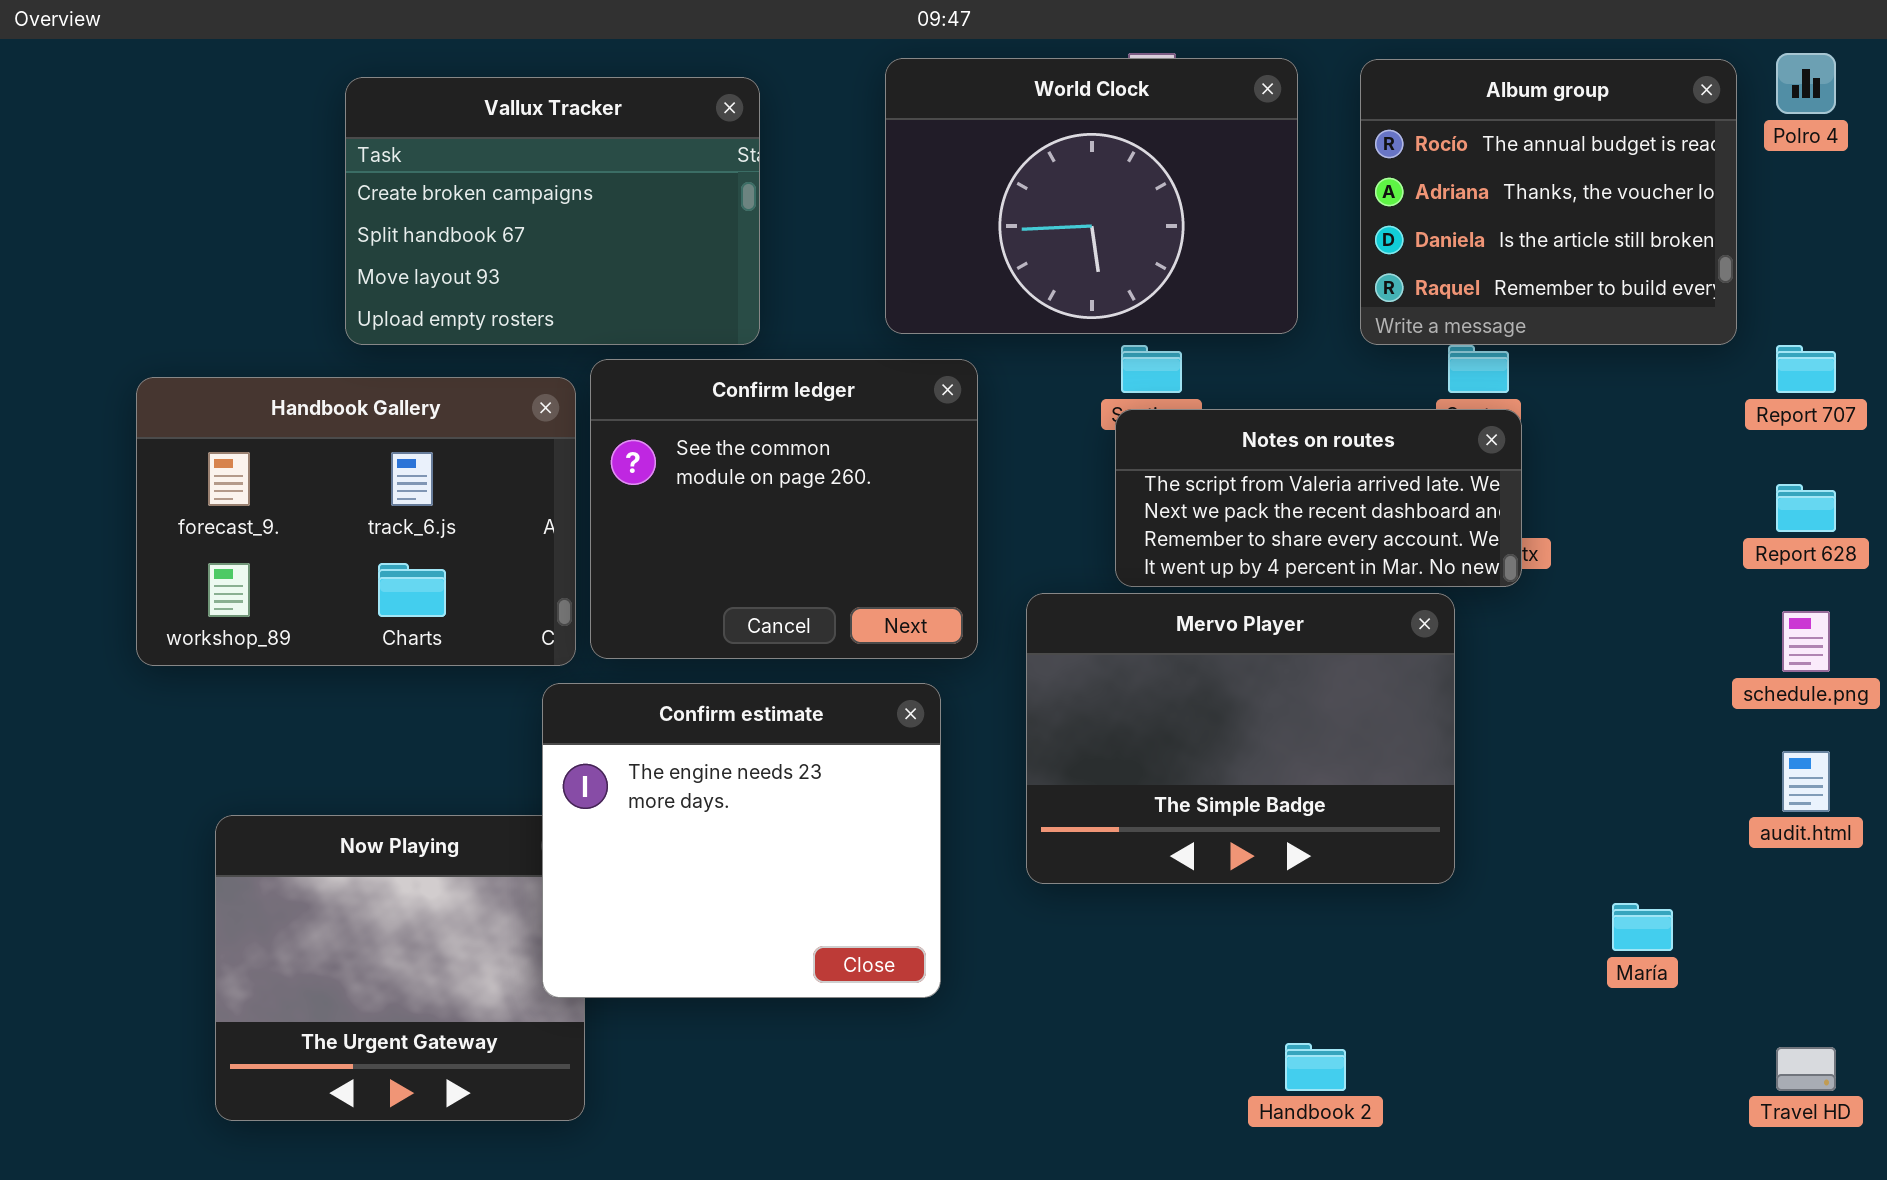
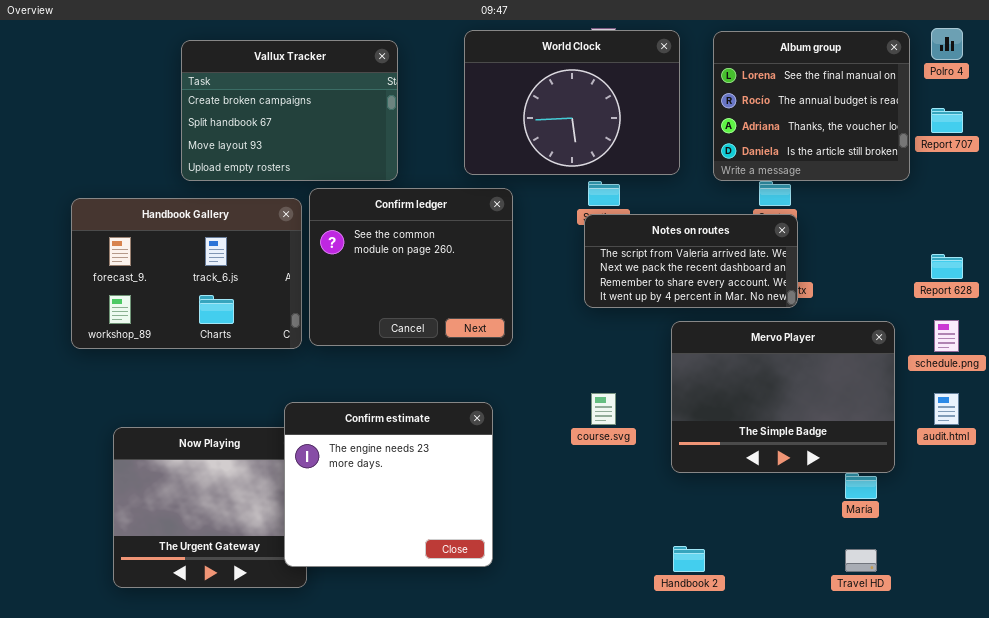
Album group: [1360,59,1737,345] -> [713,31,910,181], scrolled up 1 row
Report 707: [1776,345,1836,393] -> [931,108,963,133], moved
Mervo Player: [1026,593,1455,884] -> [671,321,895,473], moved
Confirm estimate: [542,683,941,998] -> [284,402,493,567], moved
Travel HD: [1776,1047,1836,1091] -> [845,549,877,572], moved

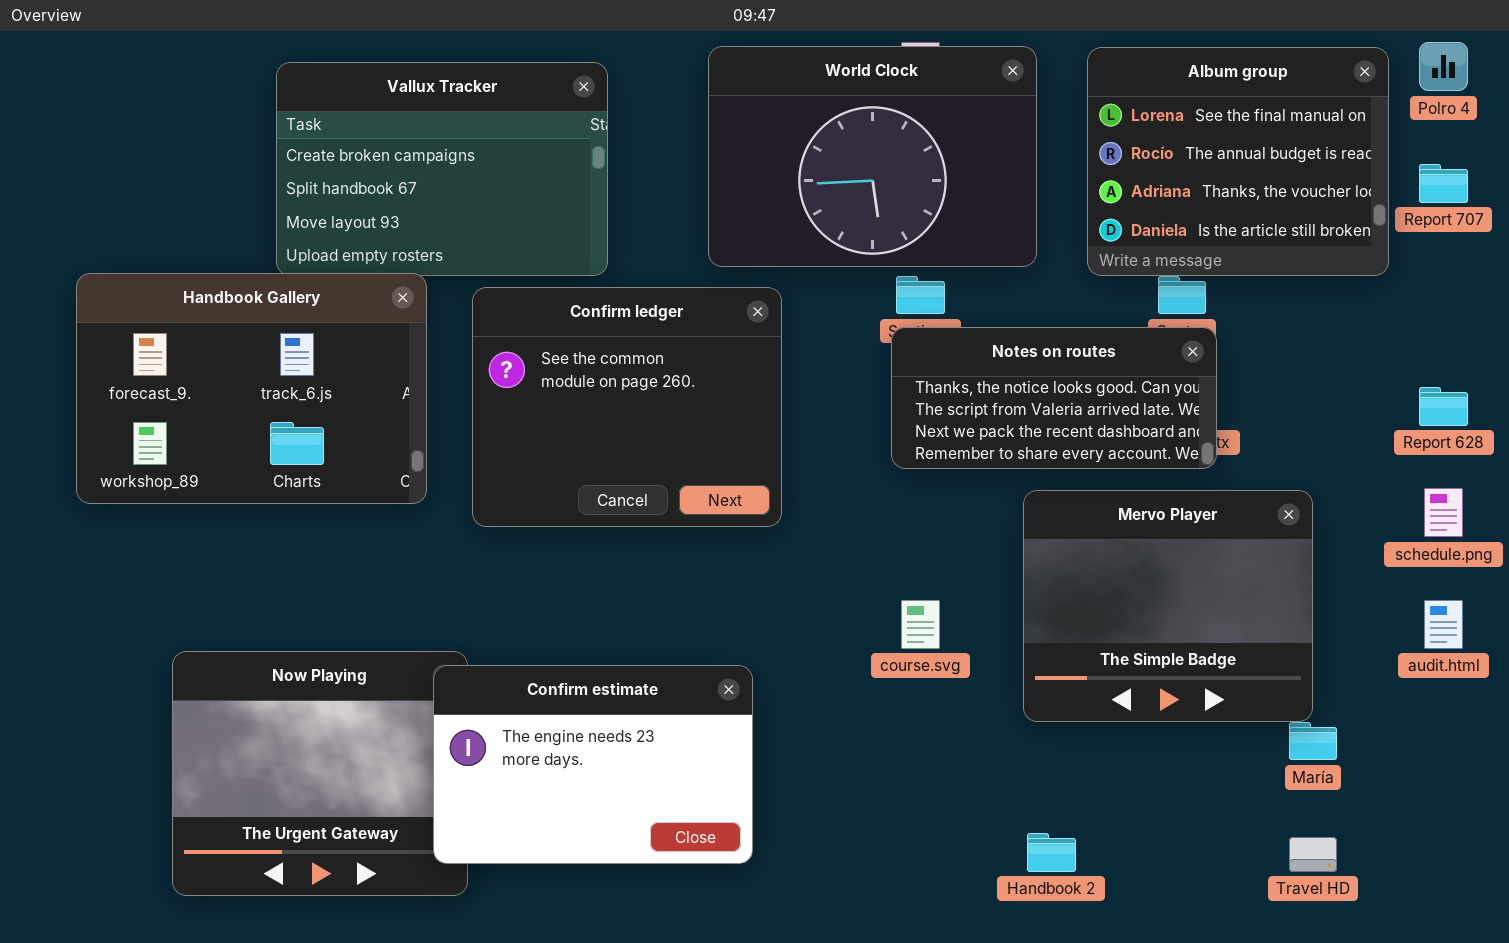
Handbook Gallery: [71,198,302,349] -> [76,273,427,504], moved
Notes on routes: [584,214,798,308] -> [891,327,1217,469], scrolled up 1 row
Mervo Player: [671,321,895,473] -> [1023,490,1313,722], resized
Confirm estimate: [284,402,493,567] -> [433,665,753,864], resized

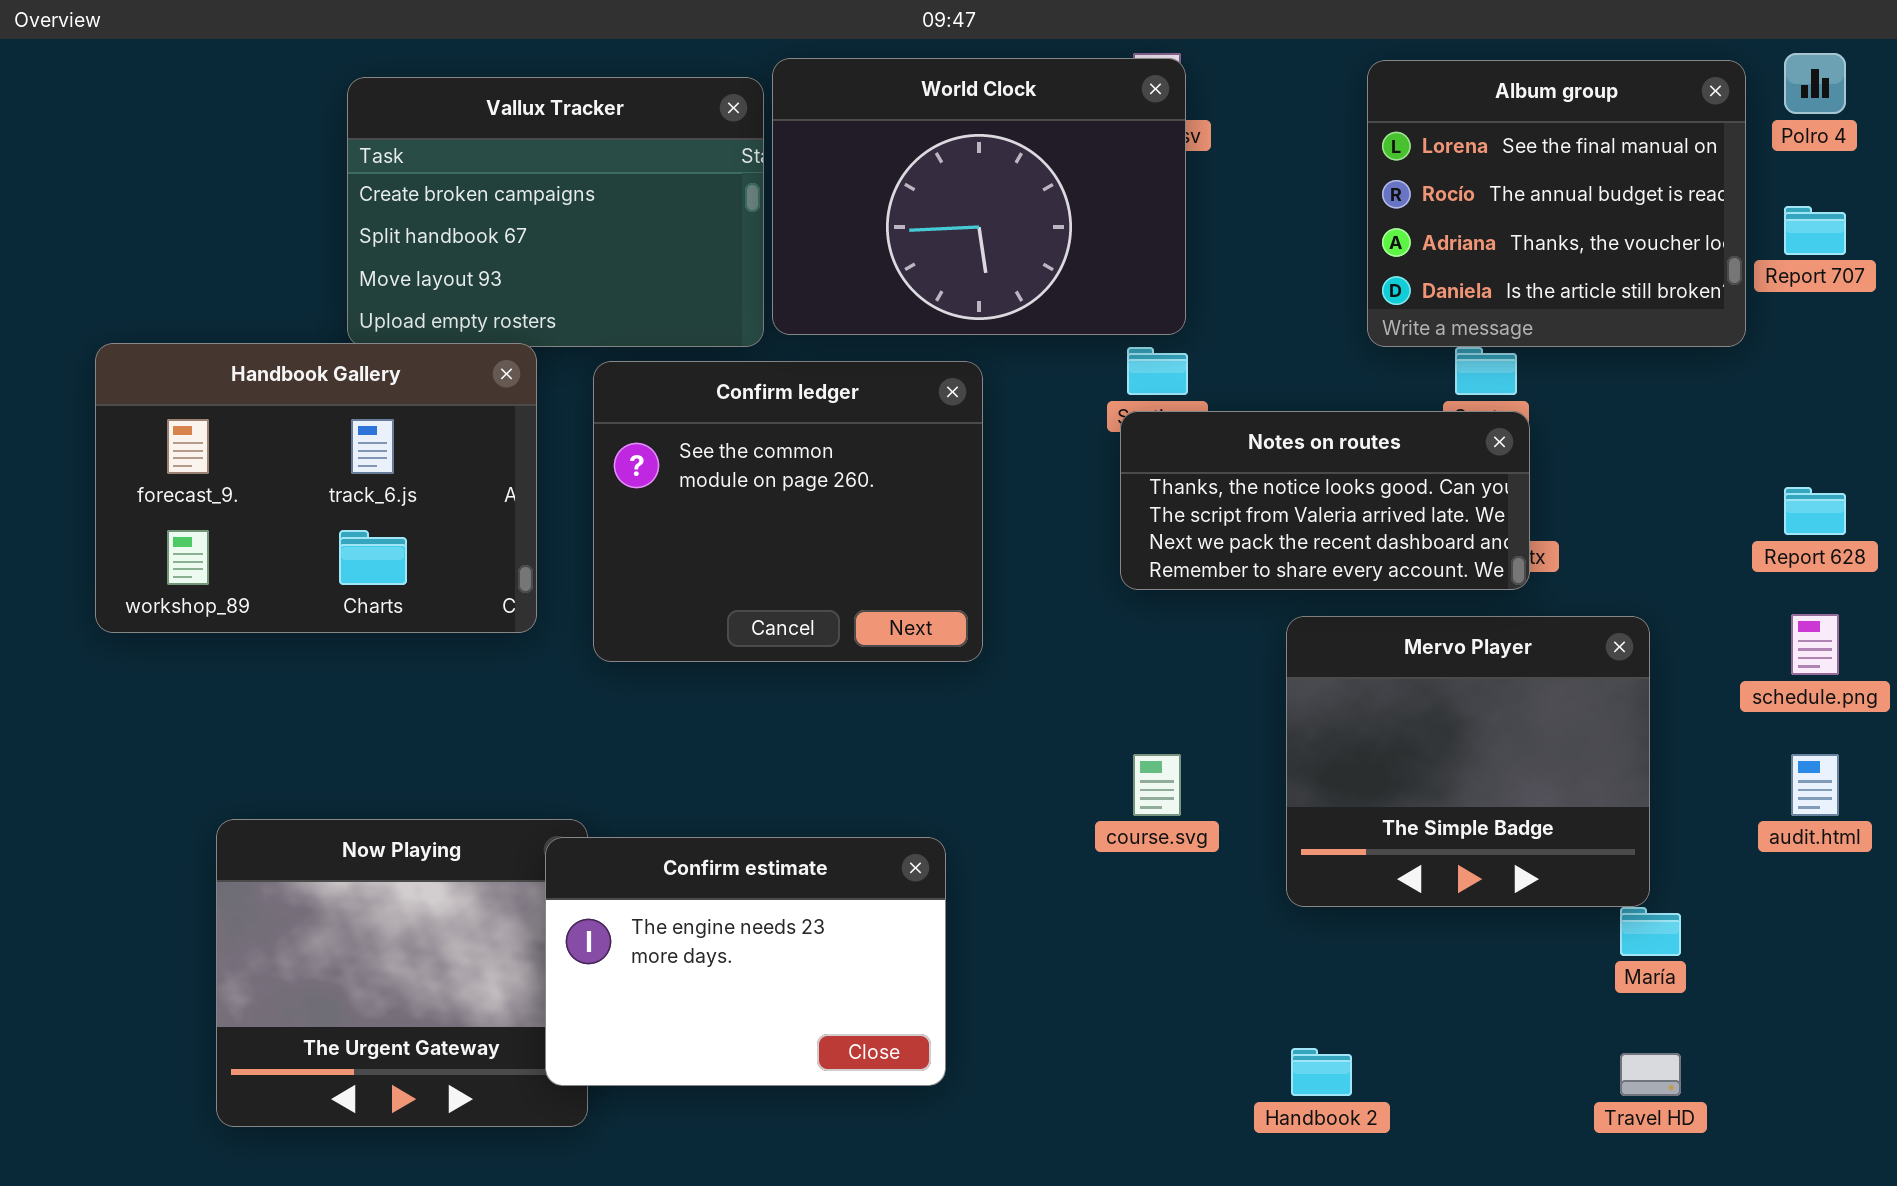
World Clock: [708,46,1037,267] -> [772,58,1186,335], moved

